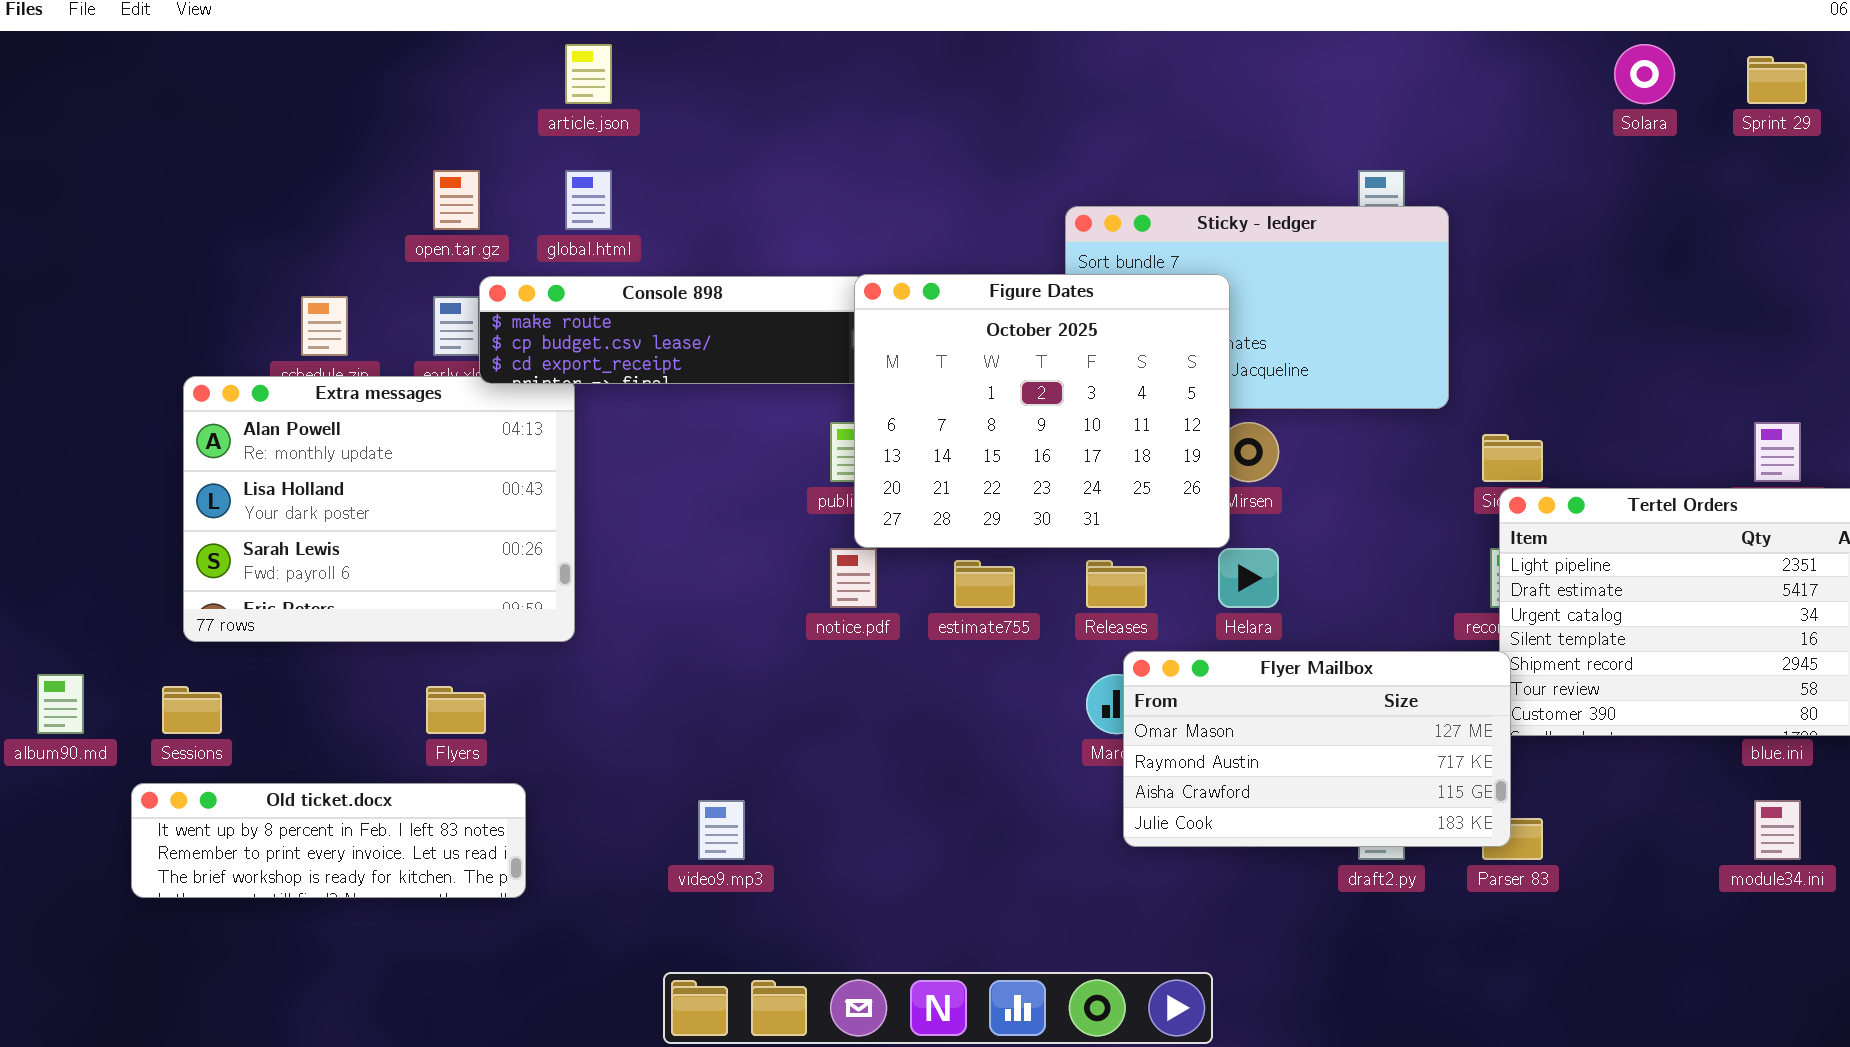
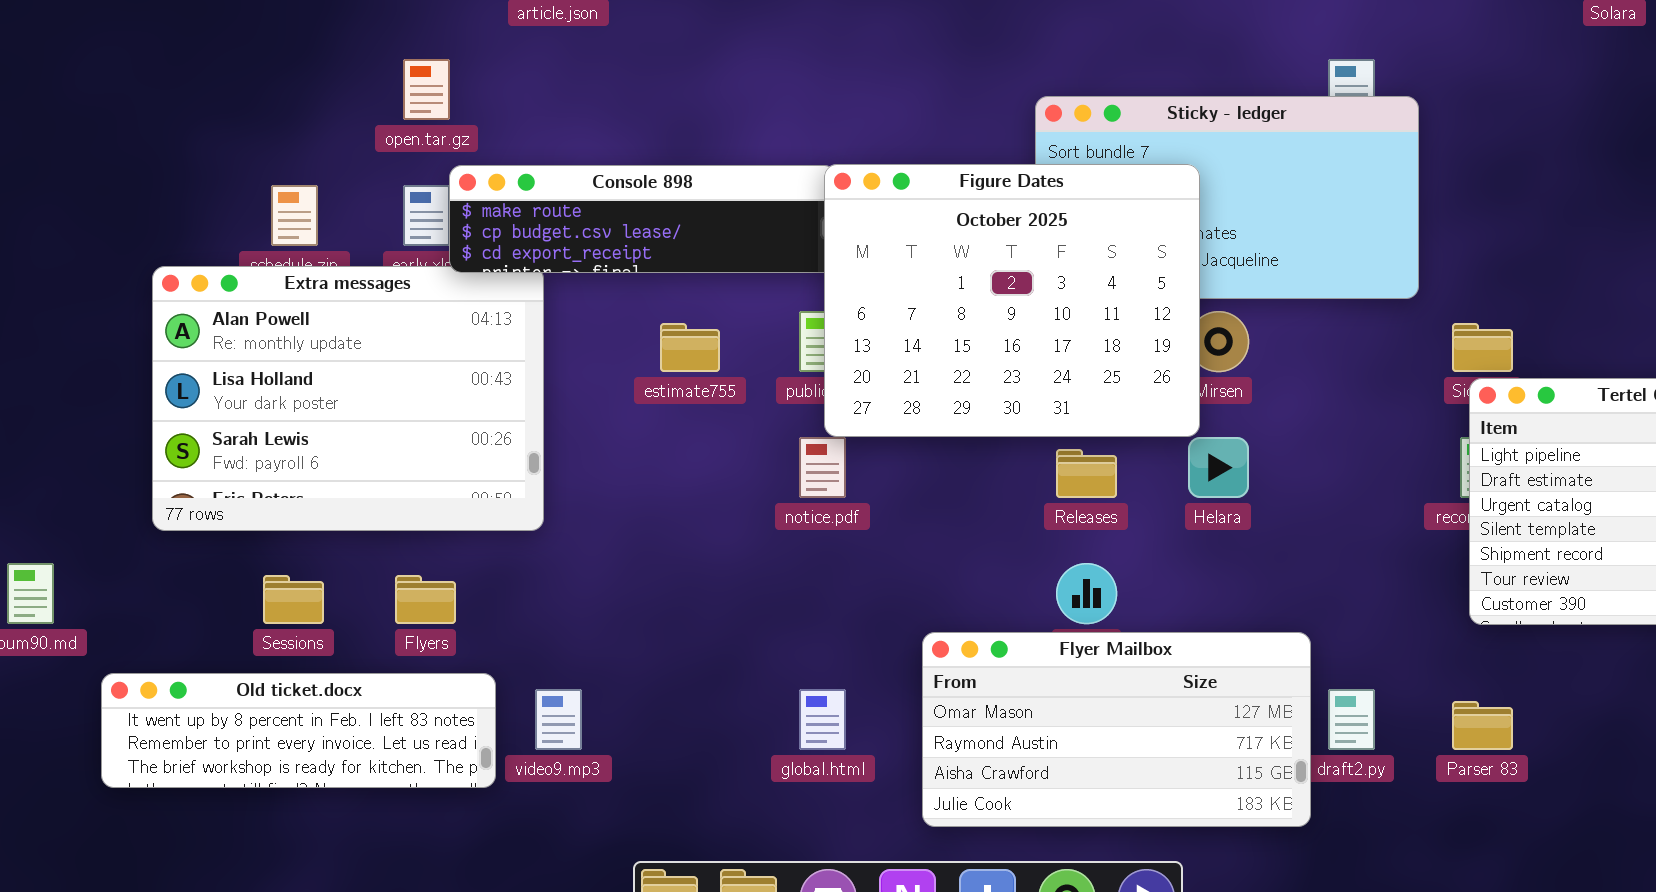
global.html: [565,170,612,230] -> [799,689,846,750], moved
estimate755: [954,560,1015,608] -> [660,323,720,372], moved
Flyer Mailbox: [1123,651,1511,847] -> [922,632,1311,827], moved
Sessions: [162,686,222,734] -> [263,575,324,624], moved
video9.mp3: [698,800,745,860] -> [535,689,582,750], moved

